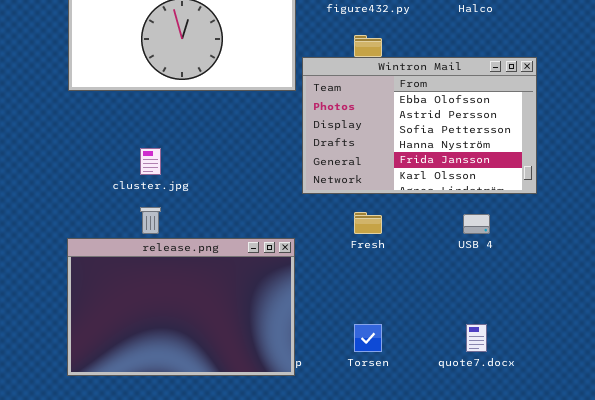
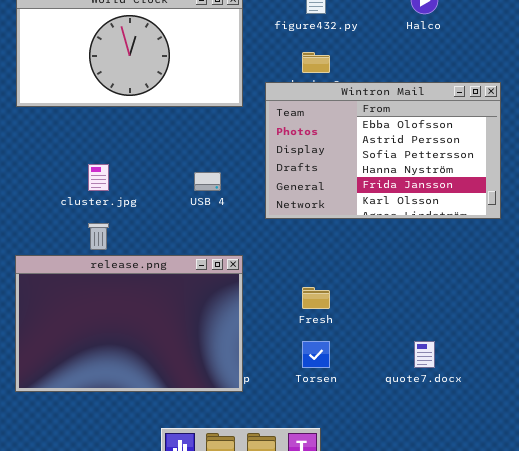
Wintron Mail: [302,57,537,194] -> [265,82,501,219], moved
Fresh: [354,212,382,234] -> [302,287,330,309], moved
USB 4: [463,214,490,234] -> [194,172,221,191], moved

